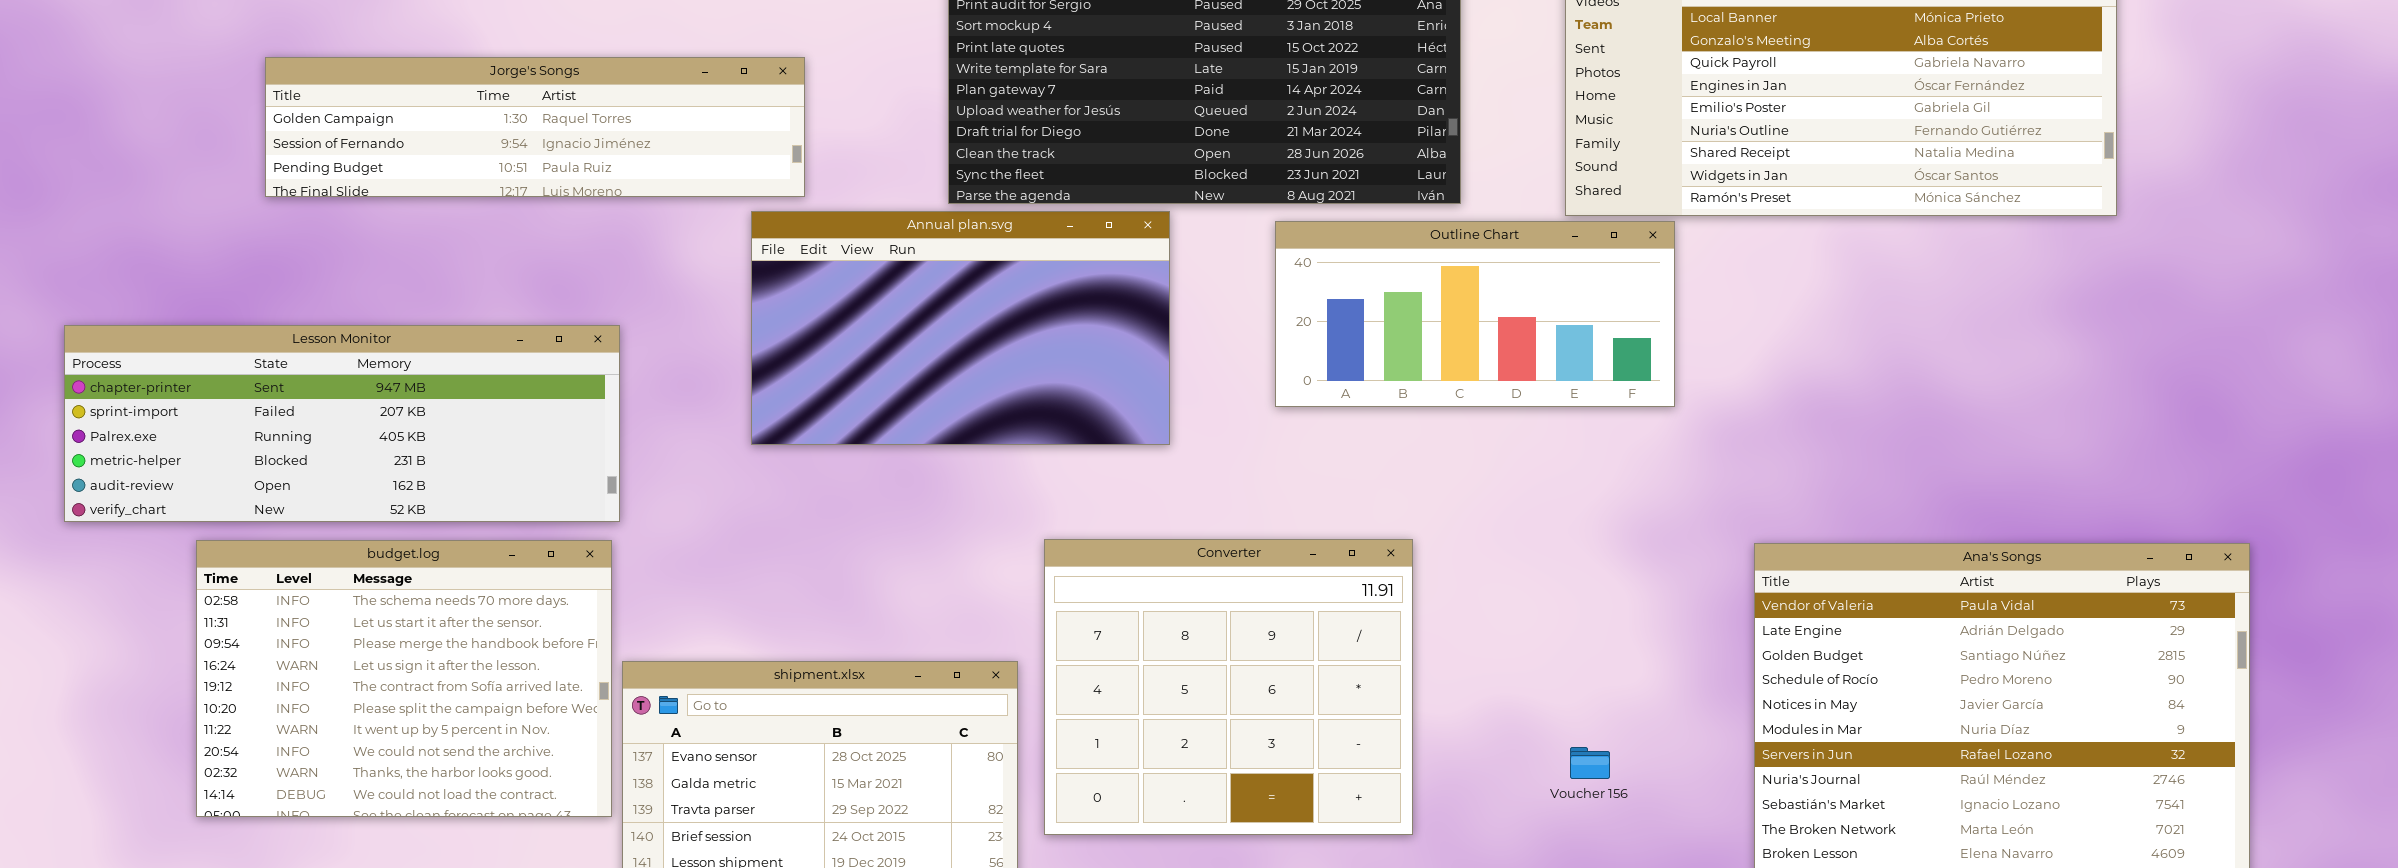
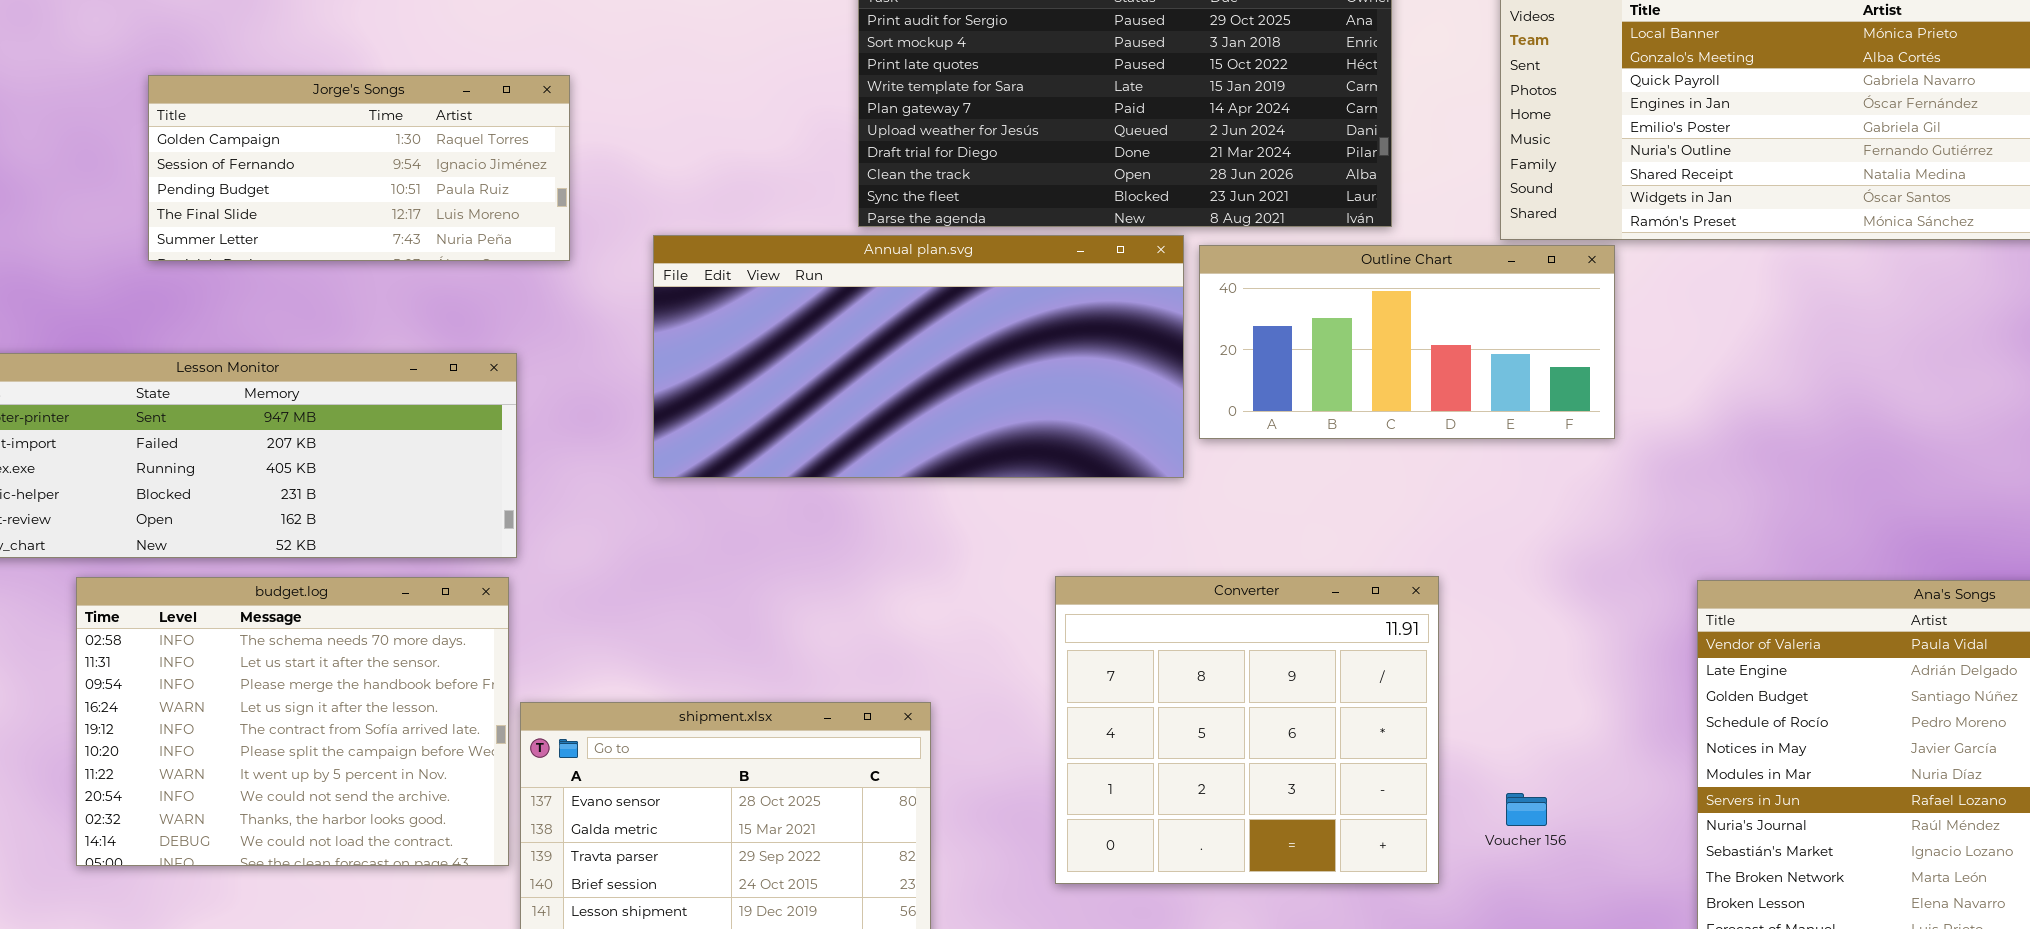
Jorge's Songs: [265,57,805,197] -> [148,75,570,261], resized
Annual plan.svg: [751,211,1170,445] -> [653,235,1184,478], resized
Converter: [1044,539,1413,835] -> [1055,576,1439,884], moved

